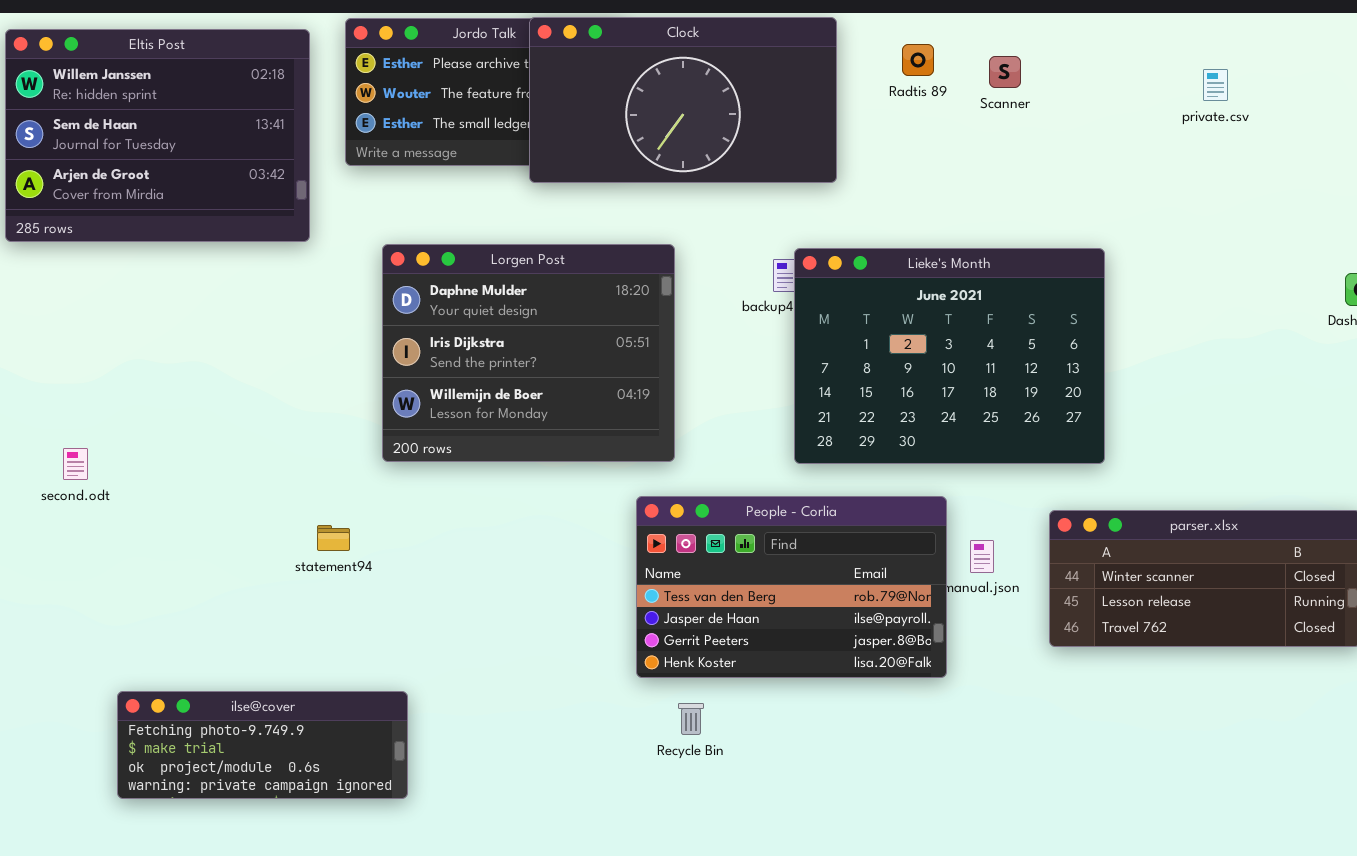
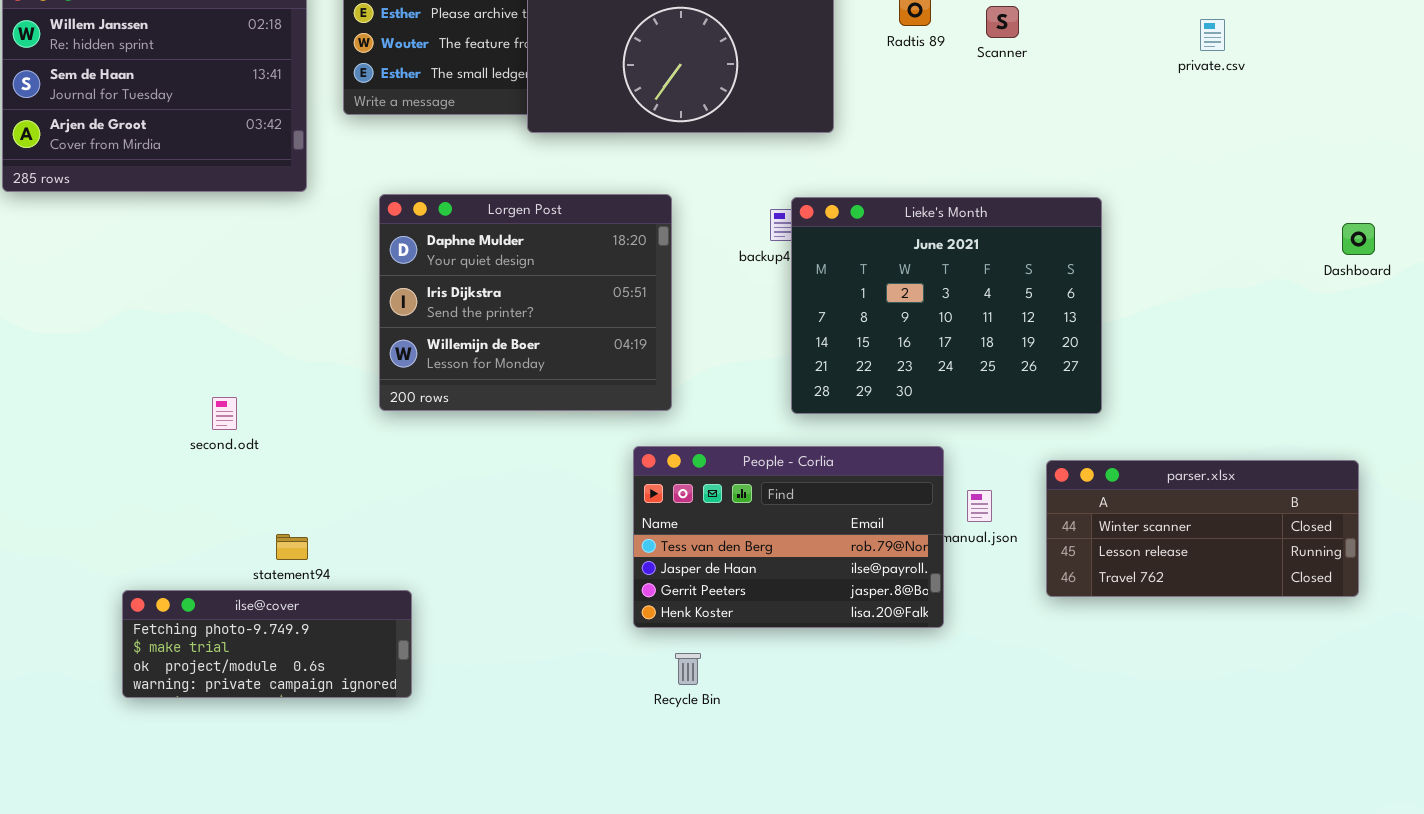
second.odt: [63,448,88,480] -> [212,397,237,430], moved
statement94: [317,525,350,551] -> [276,534,308,560], moved
ilse@cover: [117,691,408,799] -> [122,590,412,698], moved

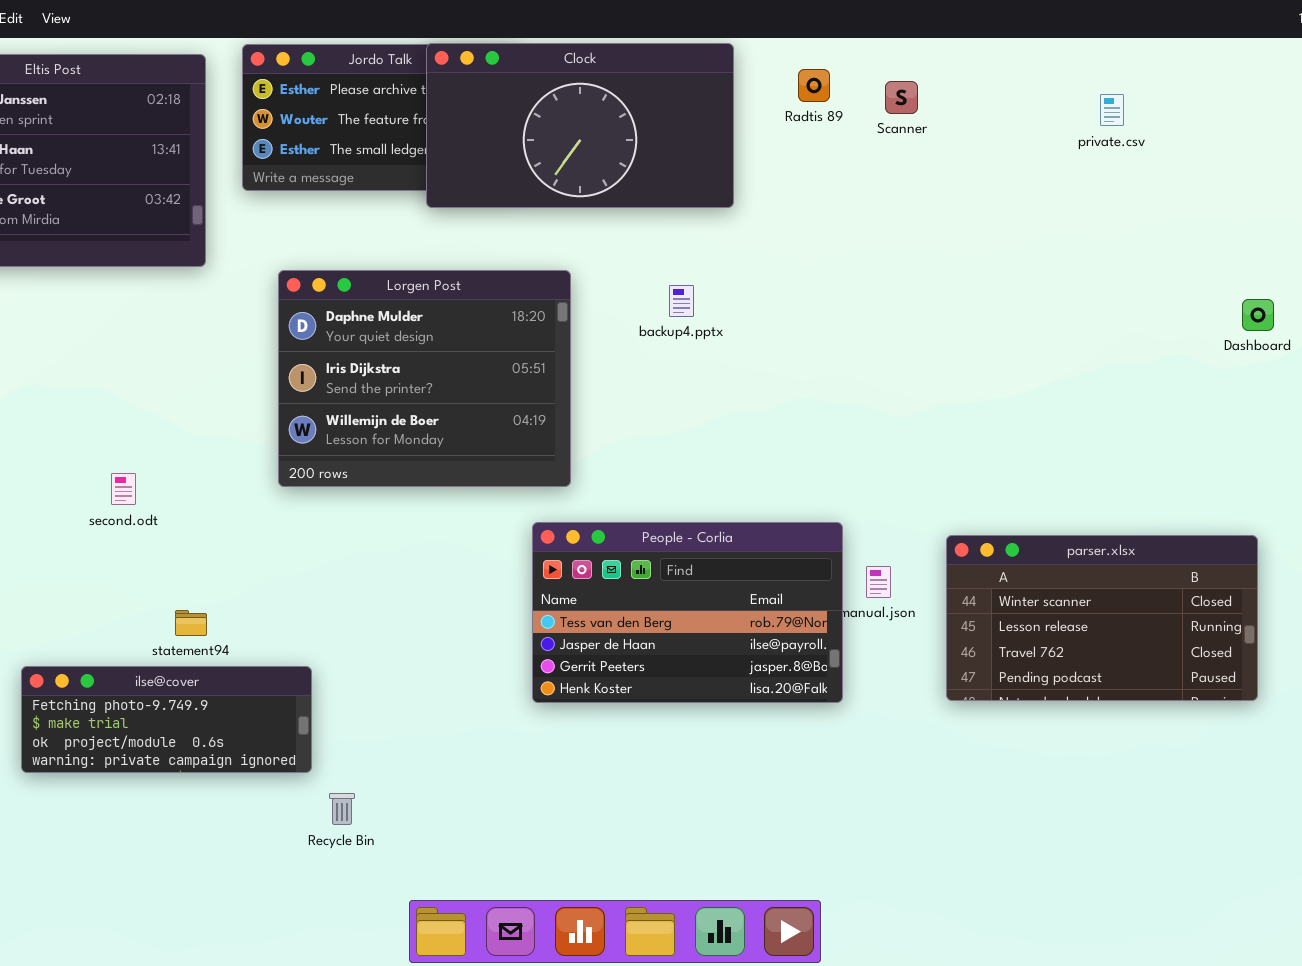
Lieke's Month: [791,197,1102,414] -> none, closed
parser.xlsx: [1046,460,1359,597] -> [946,535,1258,701], resized
Recycle Bin: [675,653,701,685] -> [329,793,355,825], moved

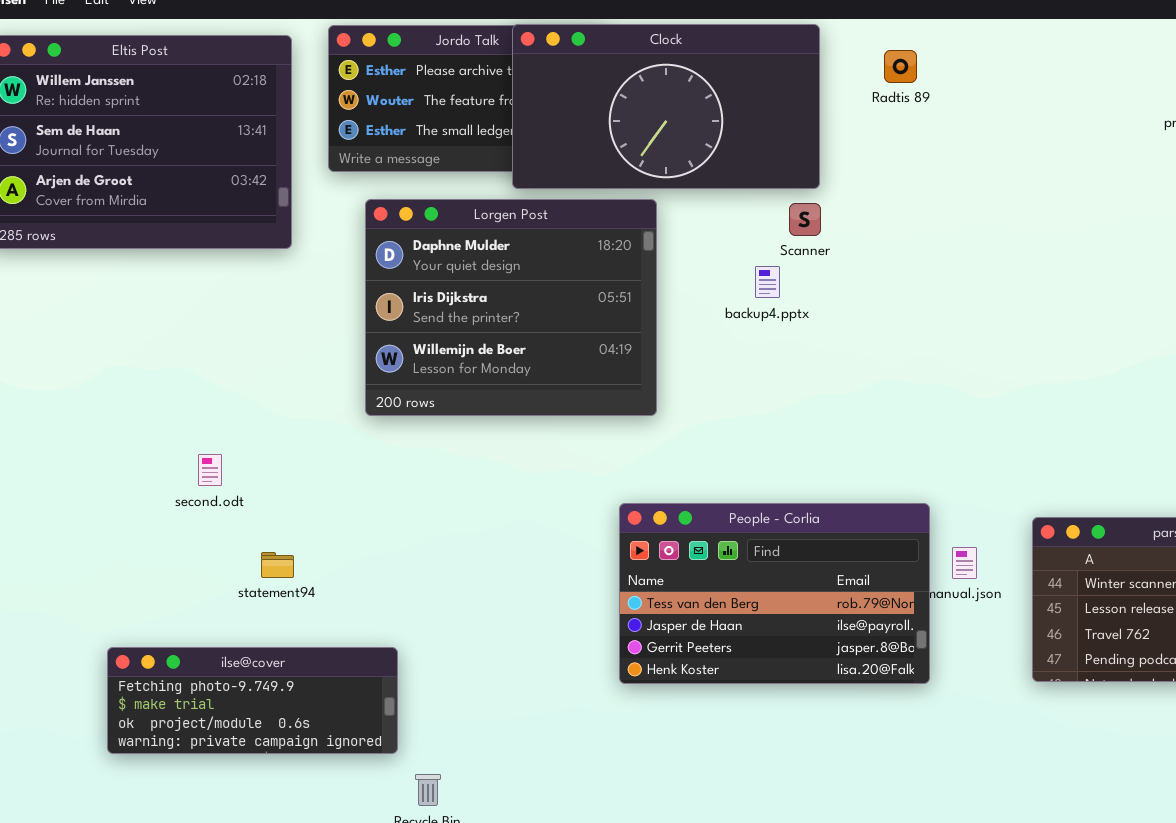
Scanner: [885,81,918,114] -> [789,203,821,236], moved
Lorgen Post: [278,270,571,487] -> [365,199,657,416], moved
statement94: [175,610,207,636] -> [261,552,294,578], moved

